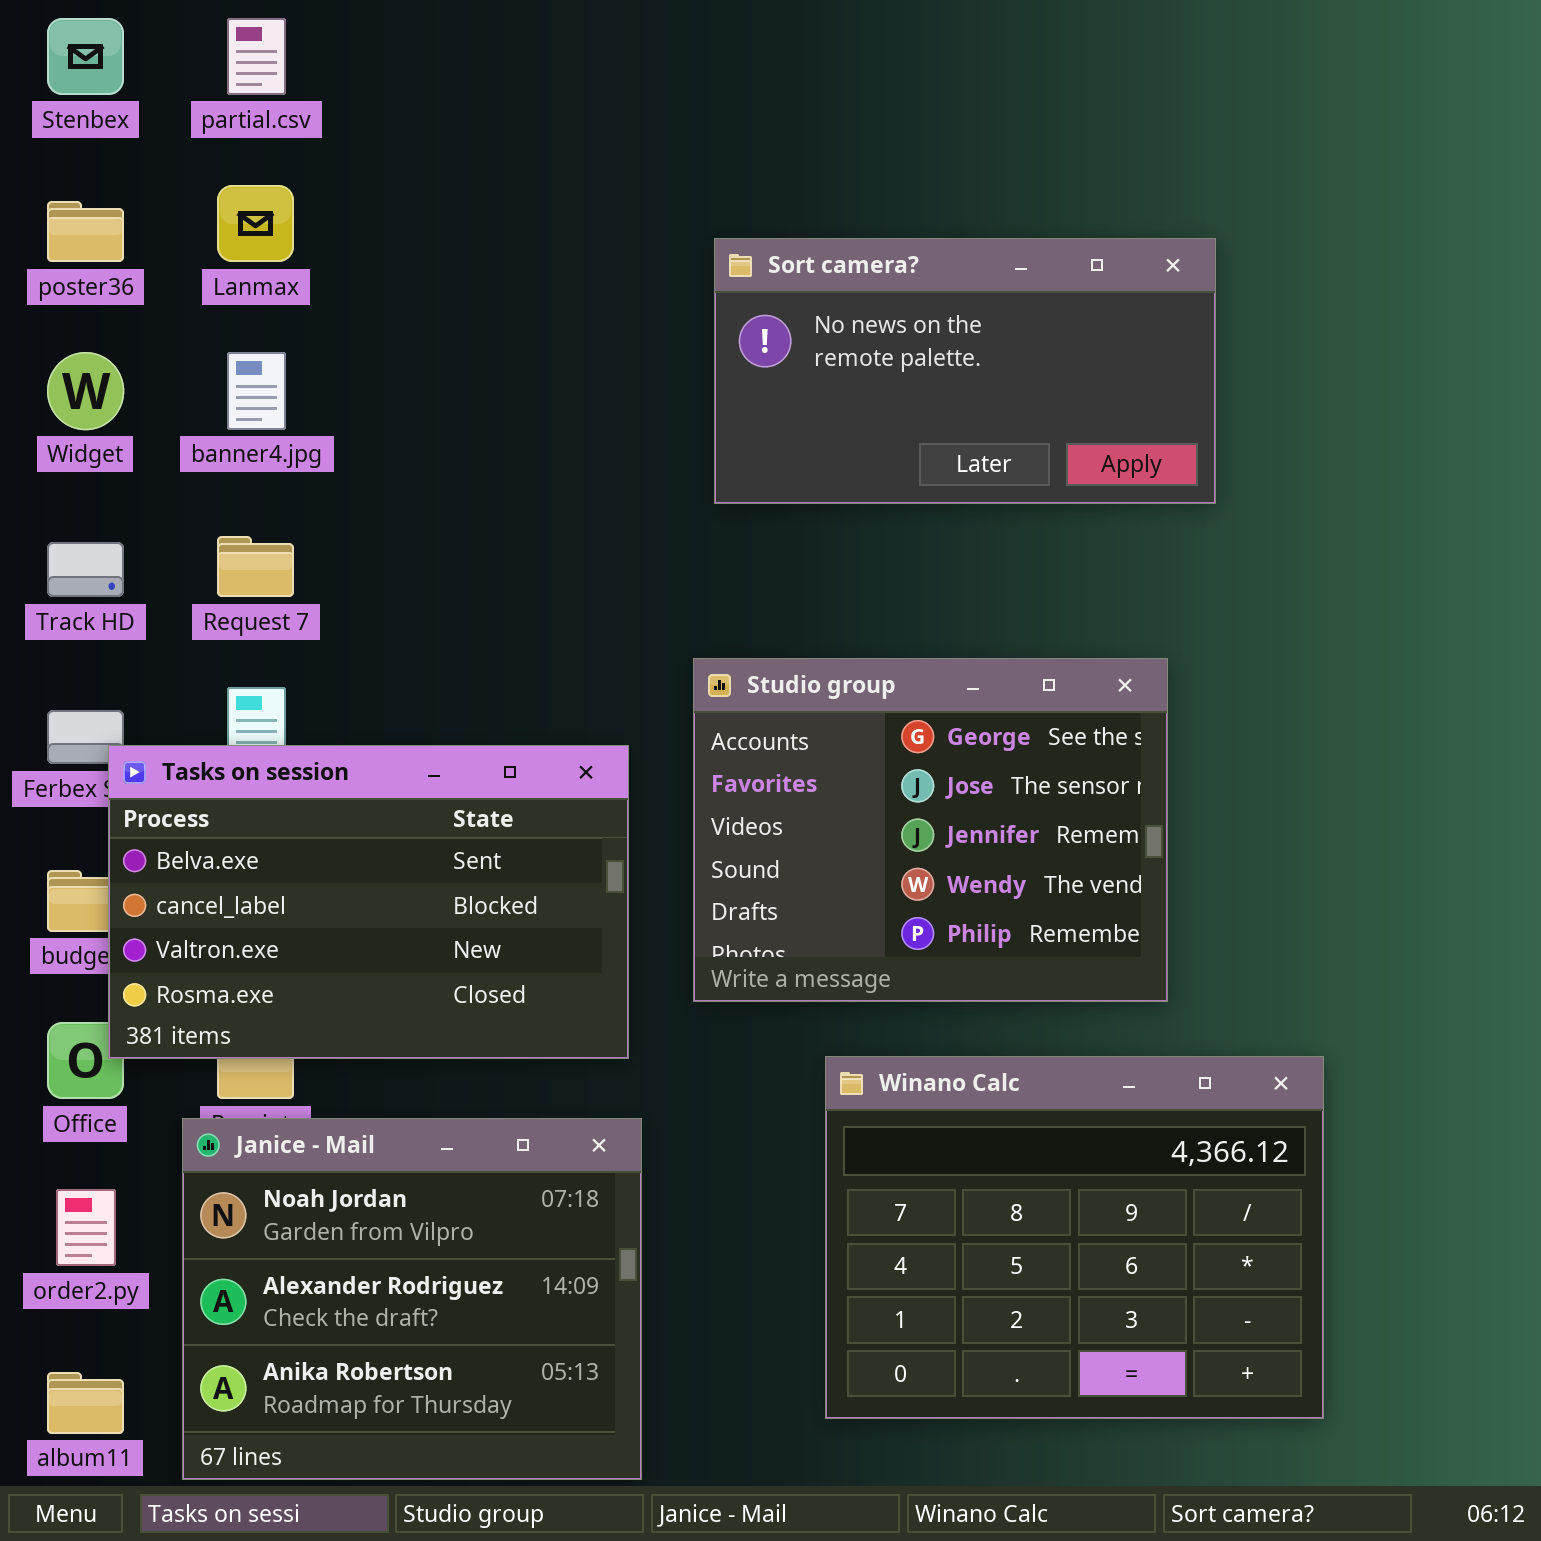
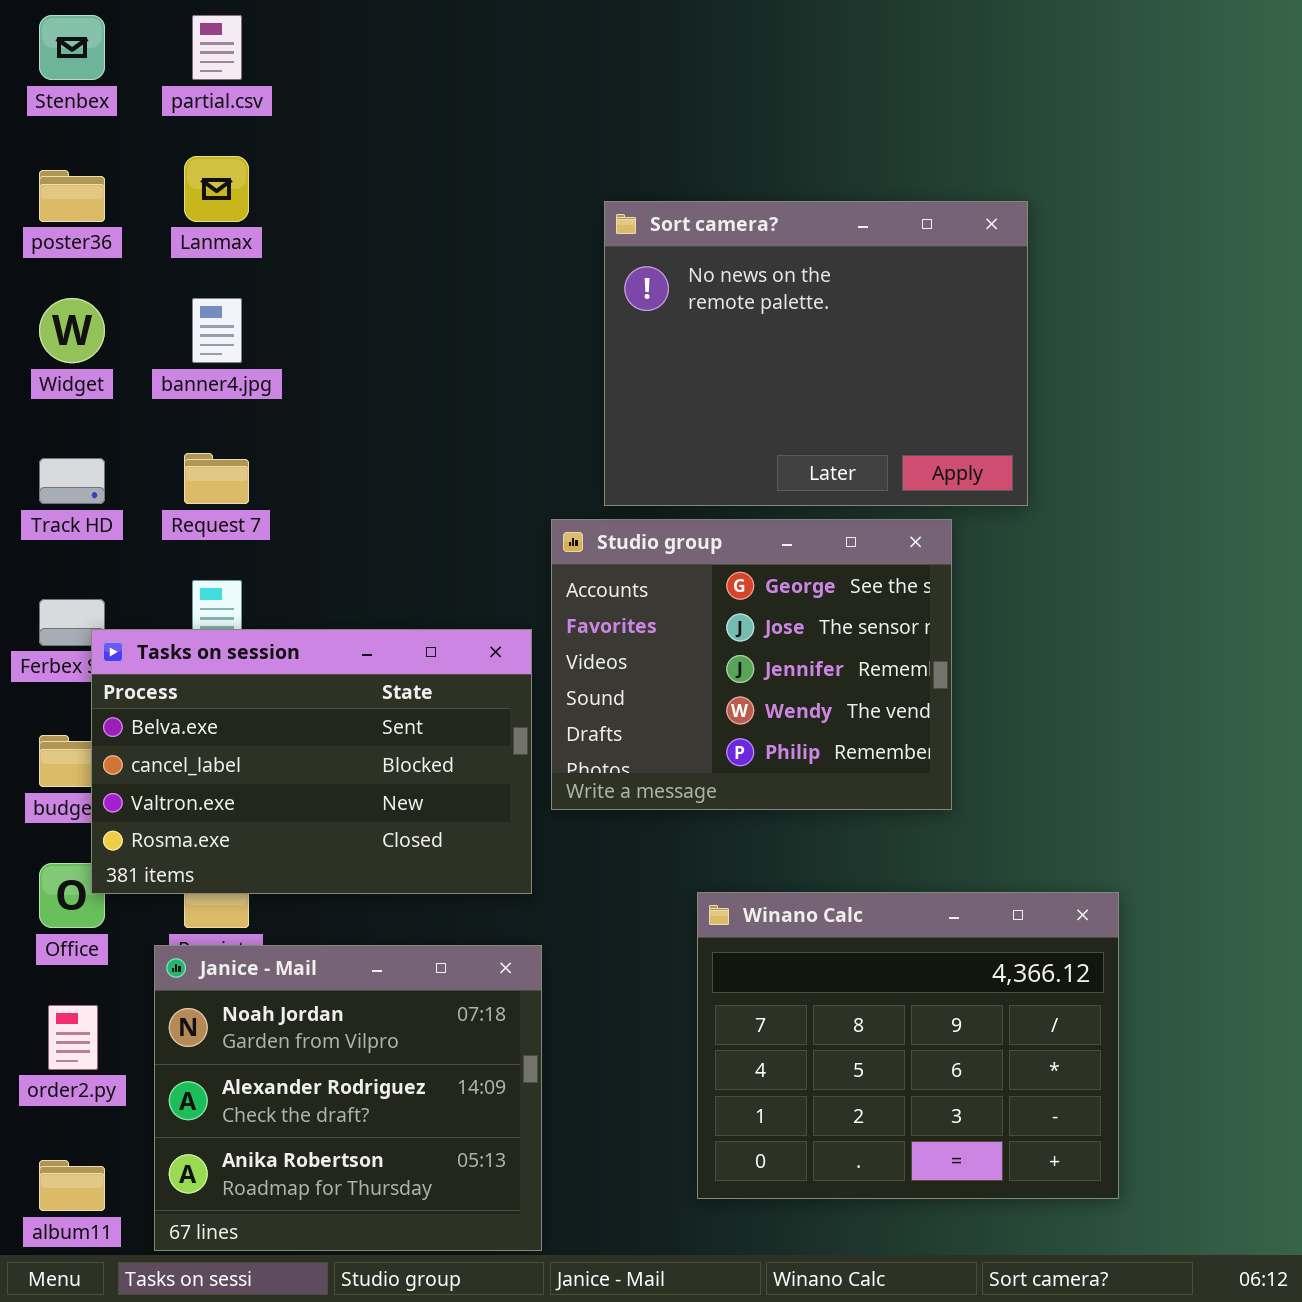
Sort camera?: [714,238,1216,504] -> [604,201,1028,506], resized
Studio group: [693,658,1168,1002] -> [551,519,952,810], moved

